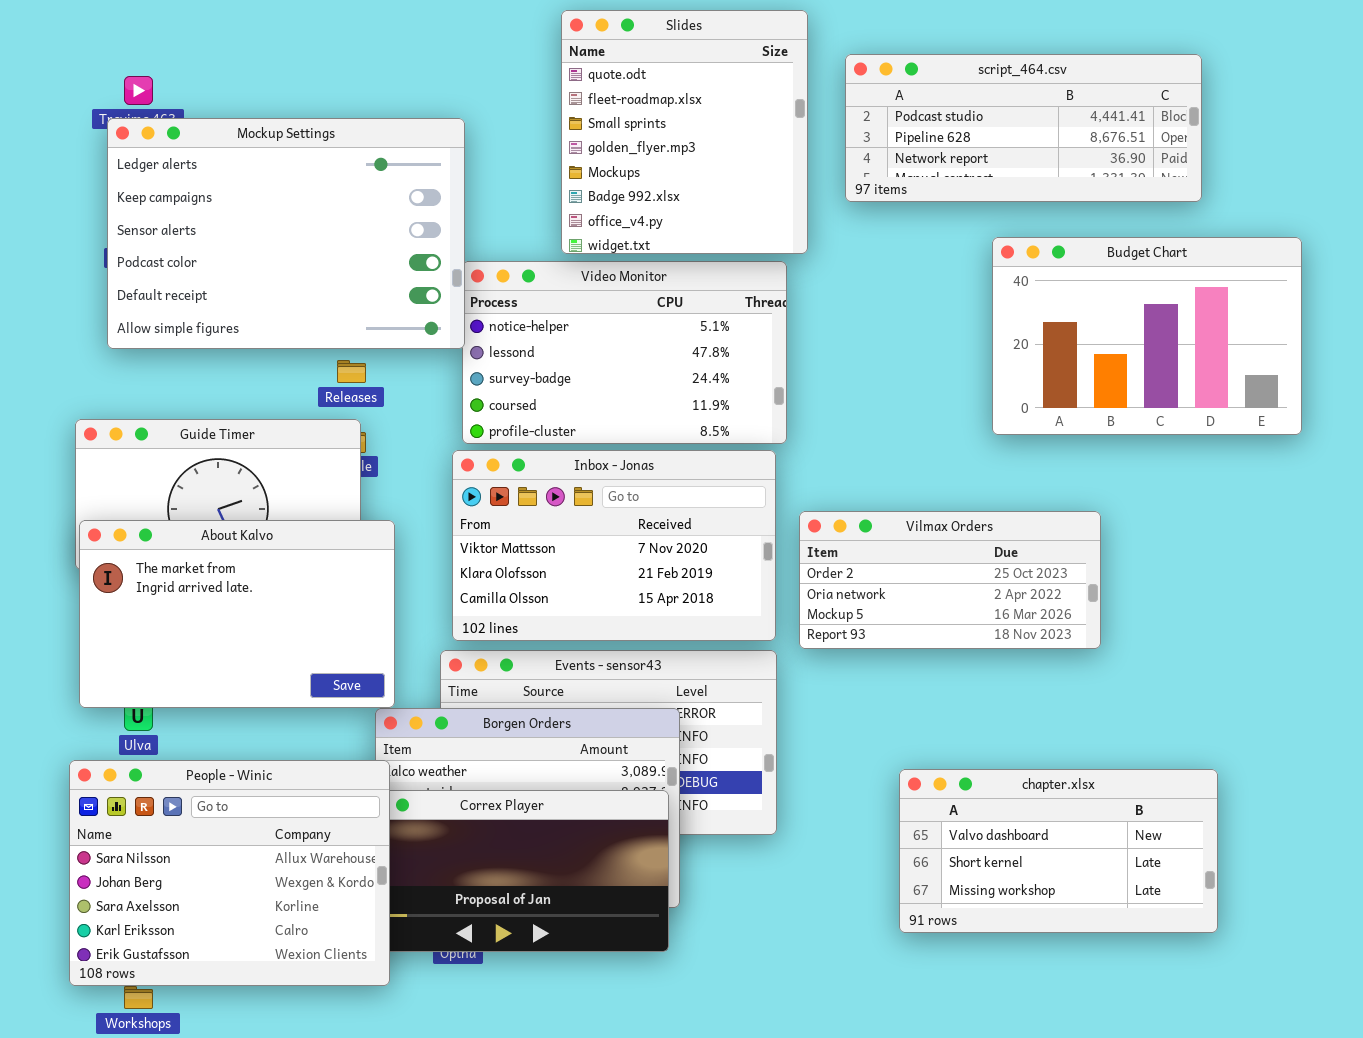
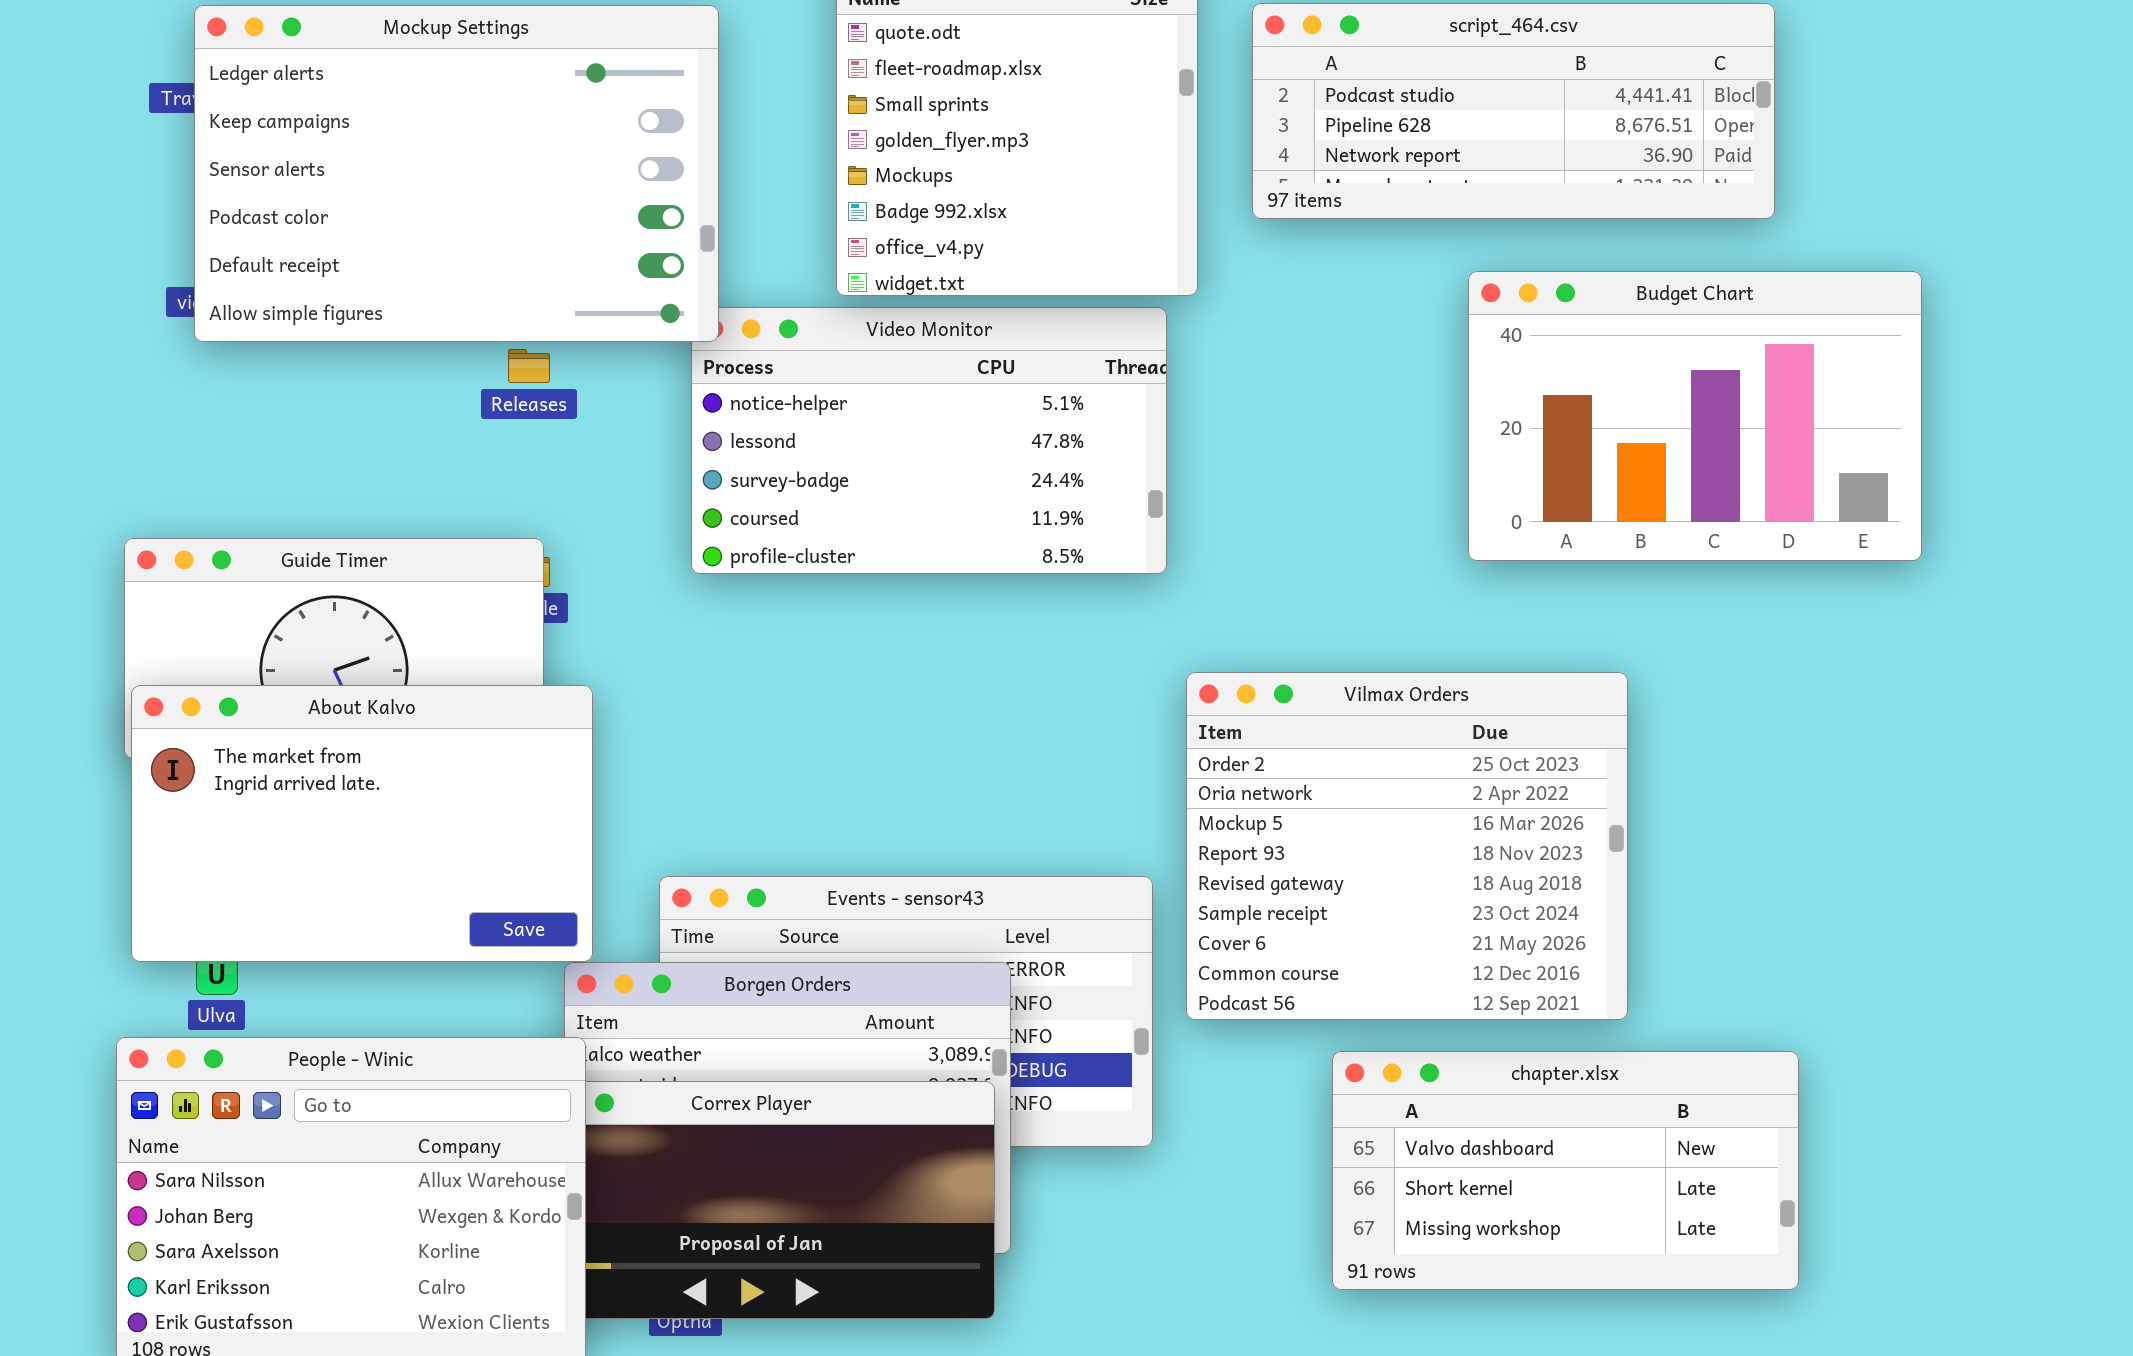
Mockup Settings: [107,118,465,349] -> [194,5,719,342], moved
Releases: [337,360,366,383] -> [508,349,550,383], moved
Inbox - Jonas: [452,450,776,641] -> none, closed
Vilmax Orders: [799,511,1101,649] -> [1186,672,1628,1020], resized

